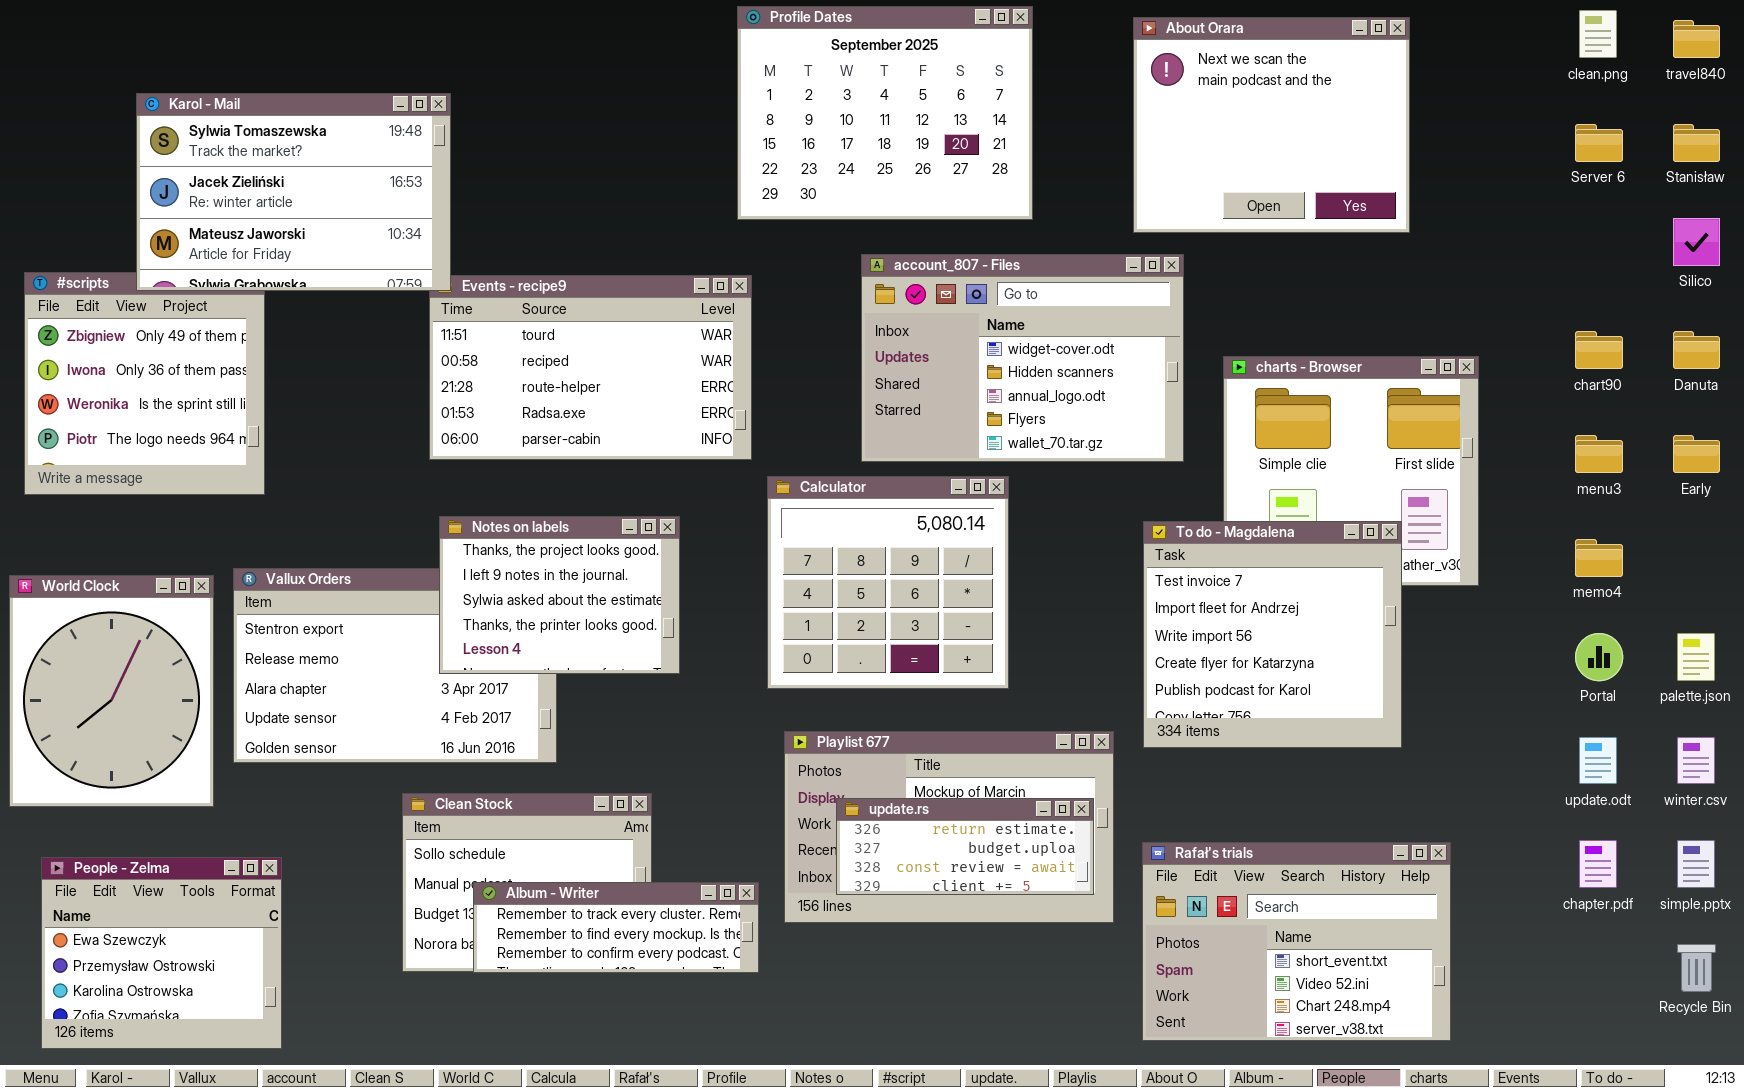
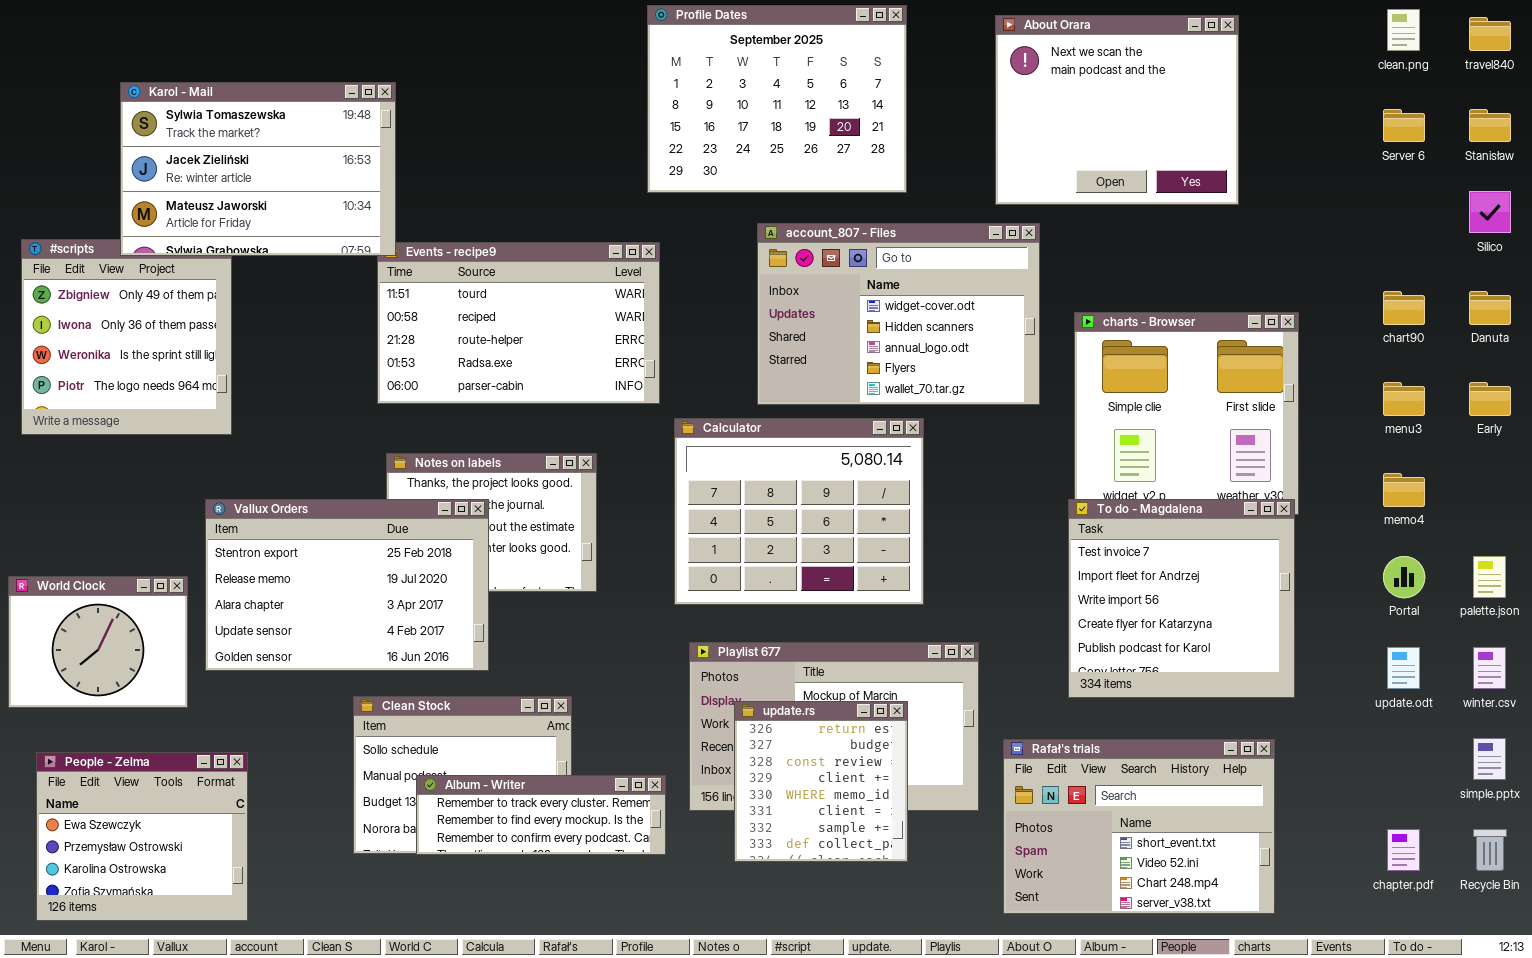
Calculator: [767,476,1009,689] -> [674,418,924,605], resized
To do - Magdalena: [1143,521,1402,748] -> [1068,499,1295,698], moved
Vallux Orders: [233,568,557,763] -> [205,499,489,671], raised
World Clock: [9,575,214,807] -> [8,576,188,708], resized
update.rs: [836,798,1094,895] -> [734,701,908,862], resized
chapter.pdf: [1579,840,1617,888] -> [1387,829,1420,871], moved

